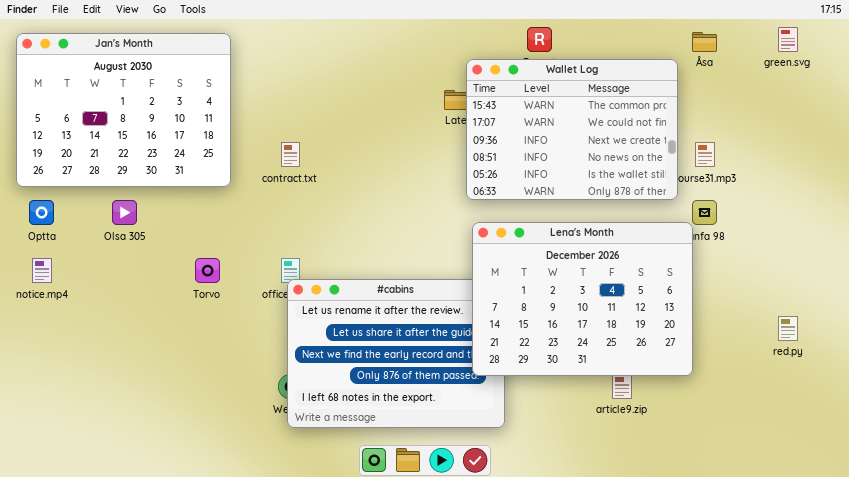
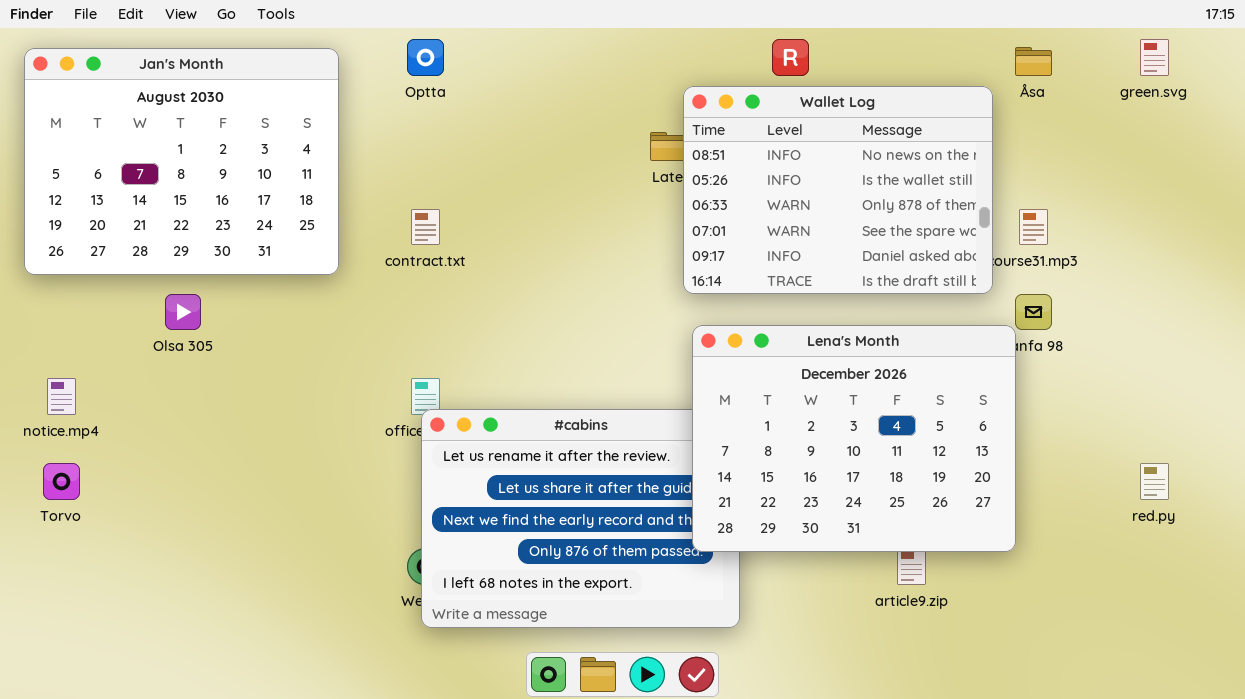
Wallet Log: [466,59,678,200] -> [683,86,993,294], scrolled down 3 rows
Optta: [29,200,54,225] -> [407,39,444,76], moved
Torvo: [195,258,220,283] -> [43,463,80,500], moved

